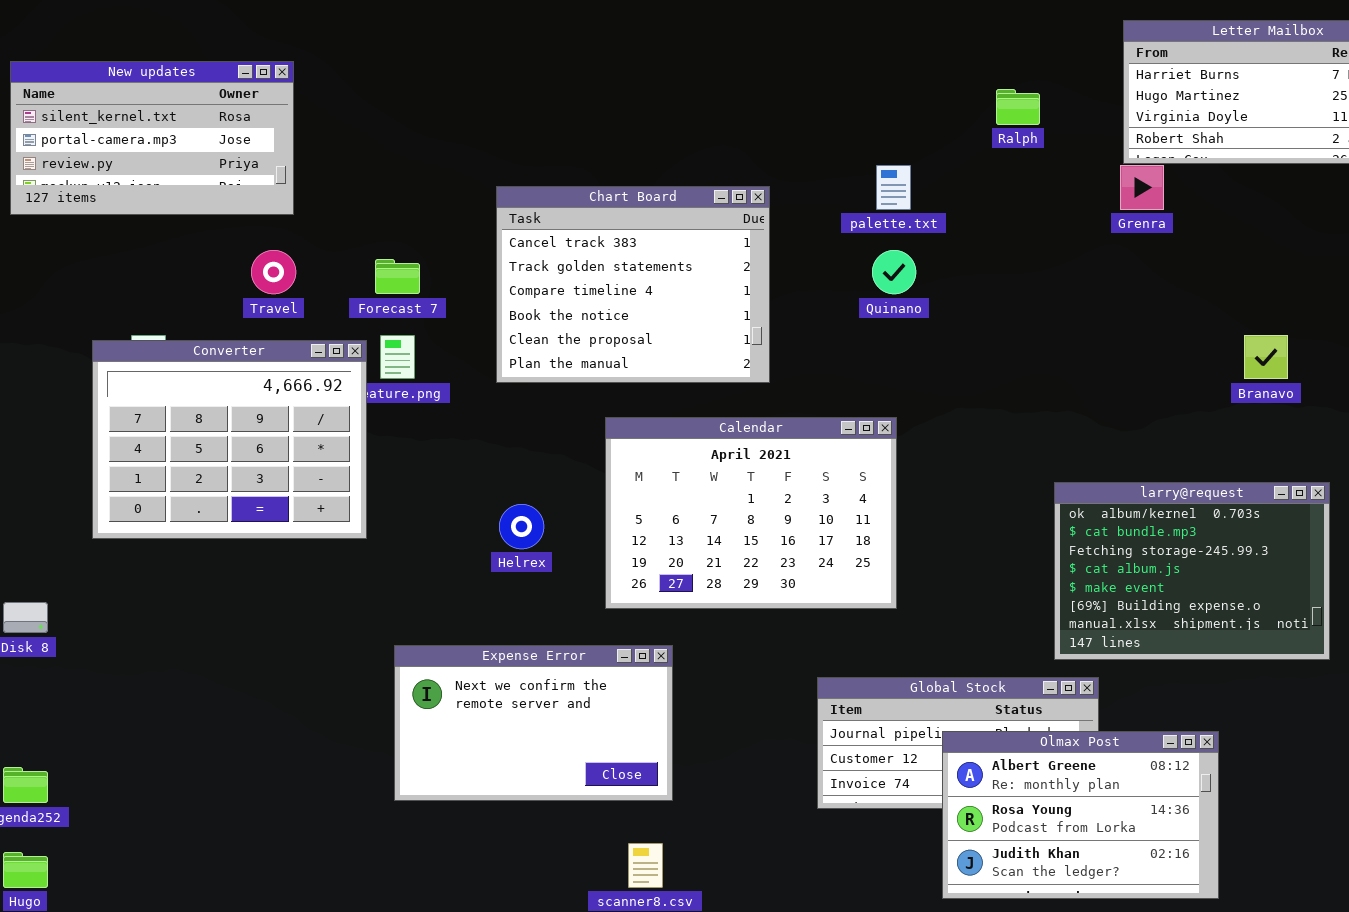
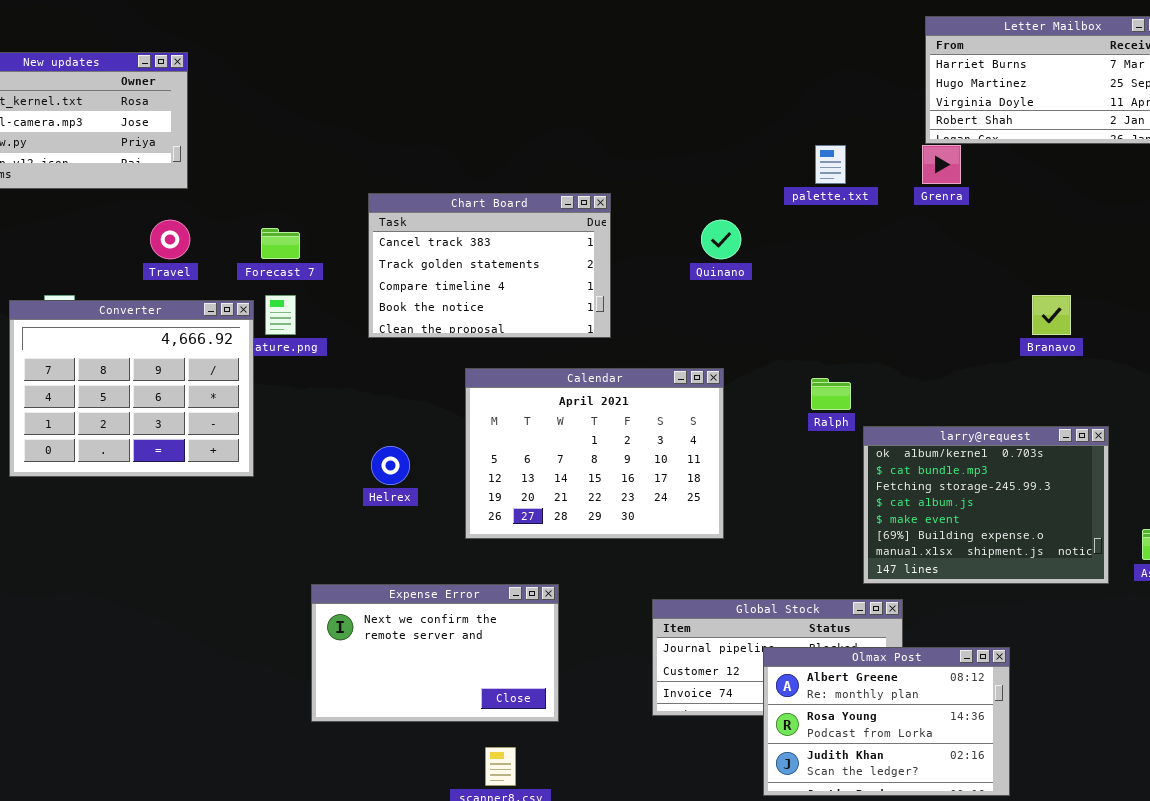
Ralph: [996,89,1040,125] -> [811,378,851,410], moved
palette.txt: [876,165,911,210] -> [815,145,846,184], moved
Chart Board: [496,186,770,383] -> [368,193,611,338], resized
Expense Error: [394,645,673,801] -> [311,584,559,722], moved

